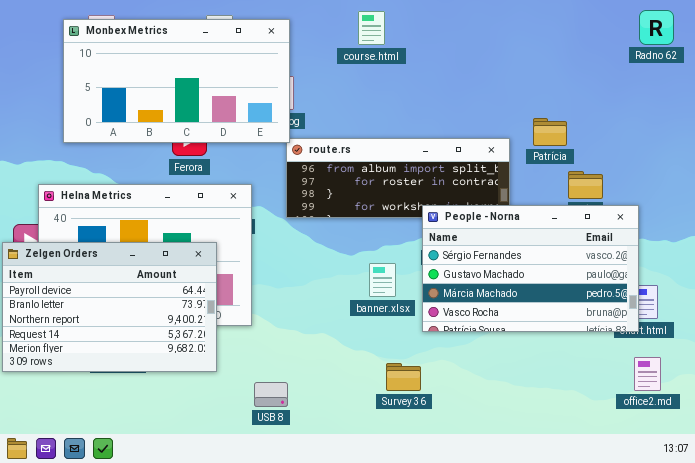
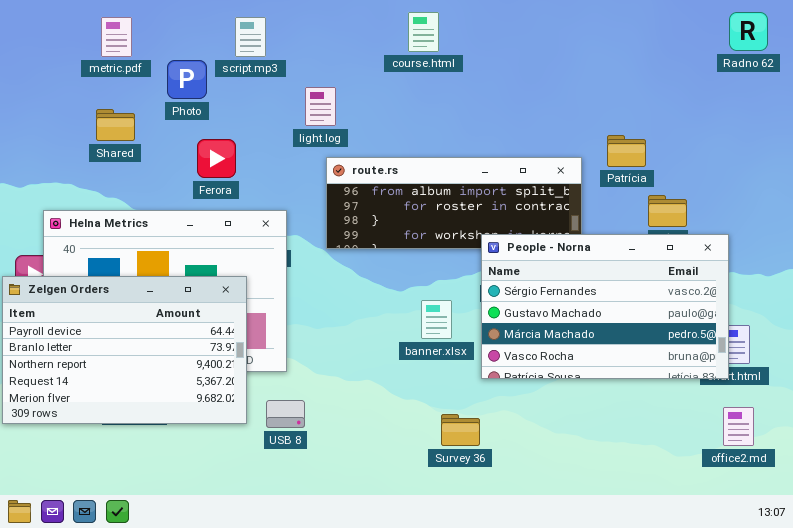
Monbex Metrics: [63,19,290,143] -> none, closed
USB 8: [254,382,288,407] -> [266,400,305,428], moved

